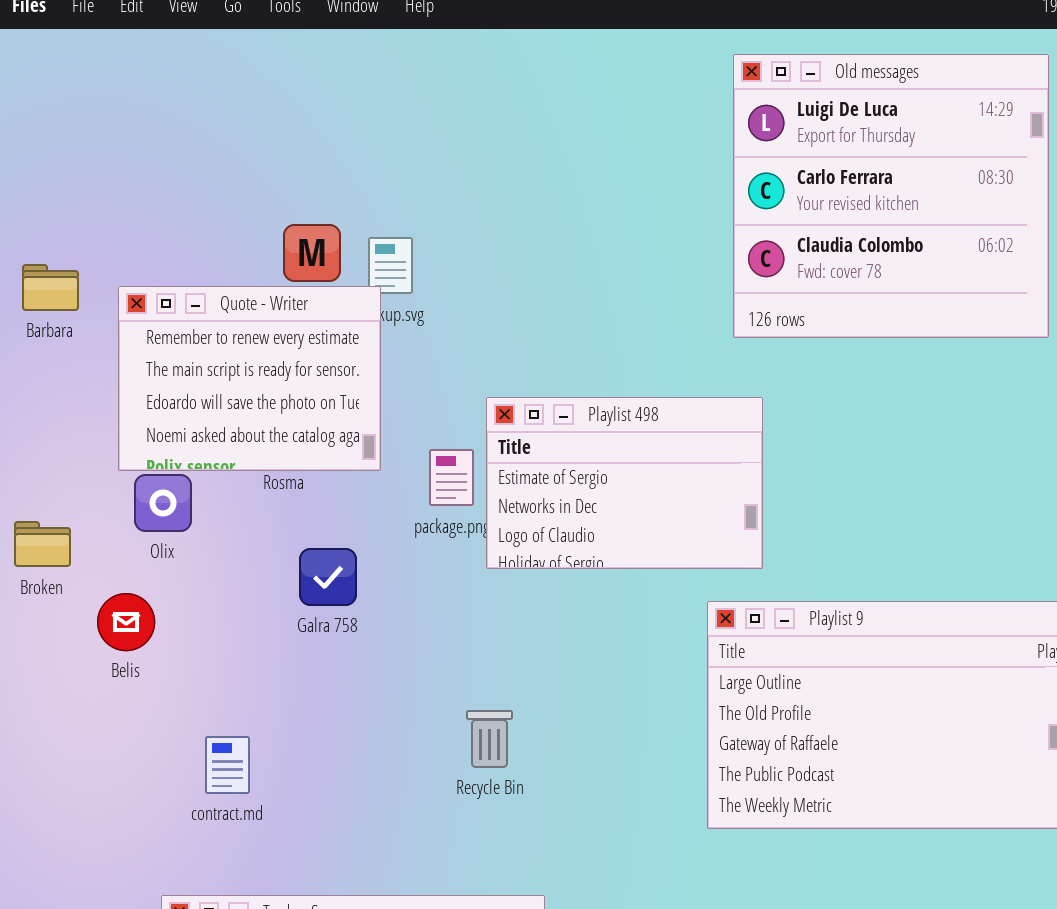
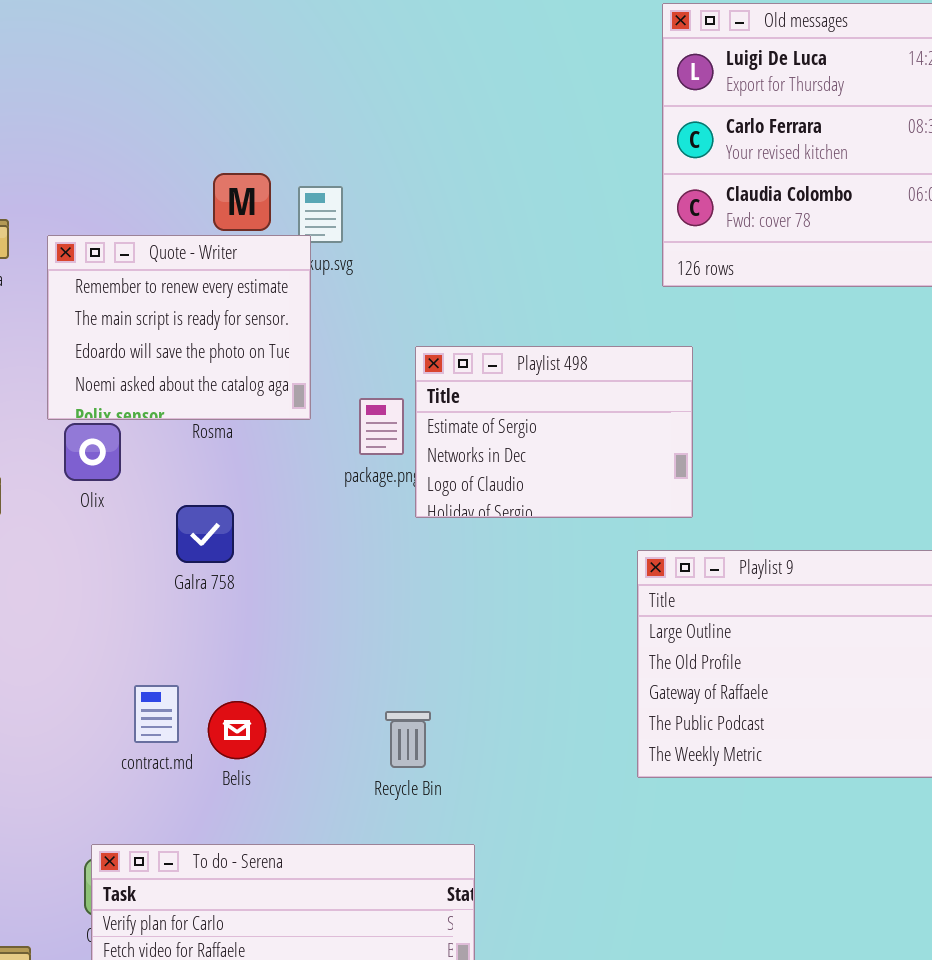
Galra 758: [299,548,357,606] -> [176,505,234,563], moved
Belis: [97,593,155,651] -> [208,701,266,759], moved
Recycle Bin: [466,710,513,768] -> [385,711,431,768], moved

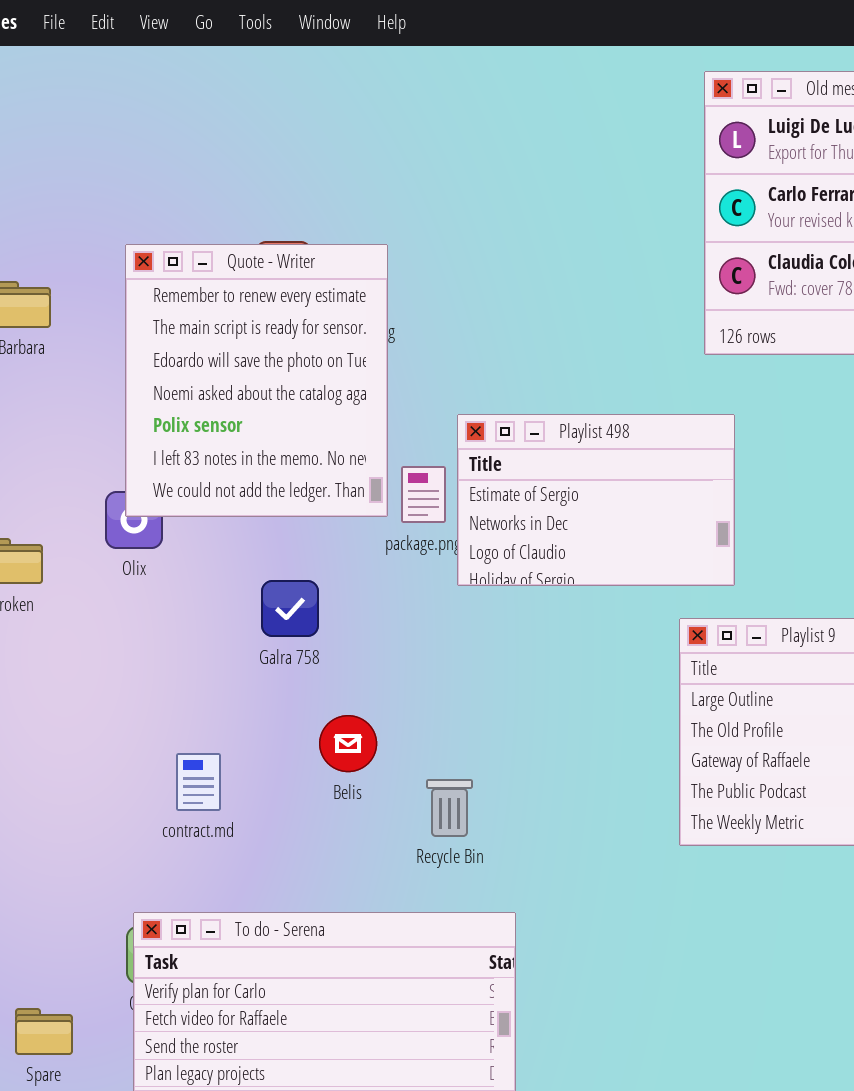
Quote - Writer: [47,235,311,420] -> [125,244,388,517], moved, resized
Galra 758: [176,505,234,563] -> [261,580,319,637], moved
Belis: [208,701,266,759] -> [319,715,377,772], moved

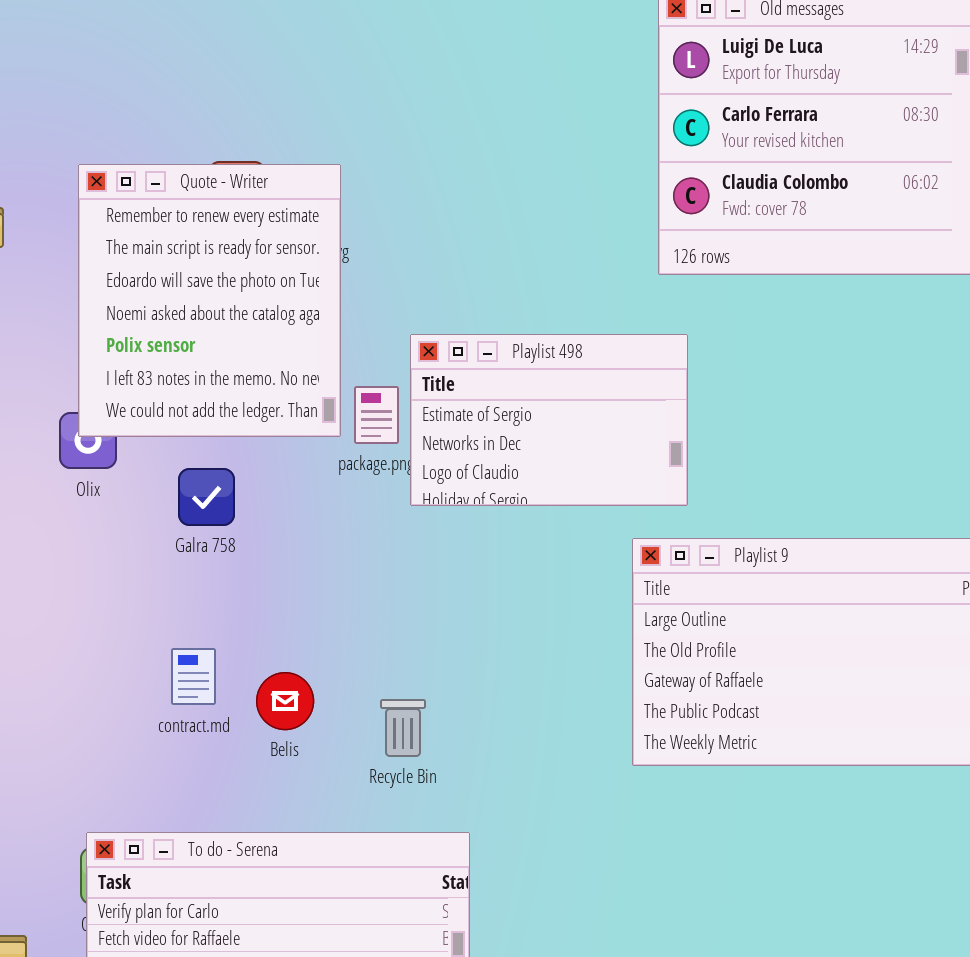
Galra 758: [261,580,319,637] -> [178,468,235,526], moved
Belis: [319,715,377,772] -> [256,672,314,730], moved
contract.md: [176,753,221,811] -> [171,648,216,705], moved

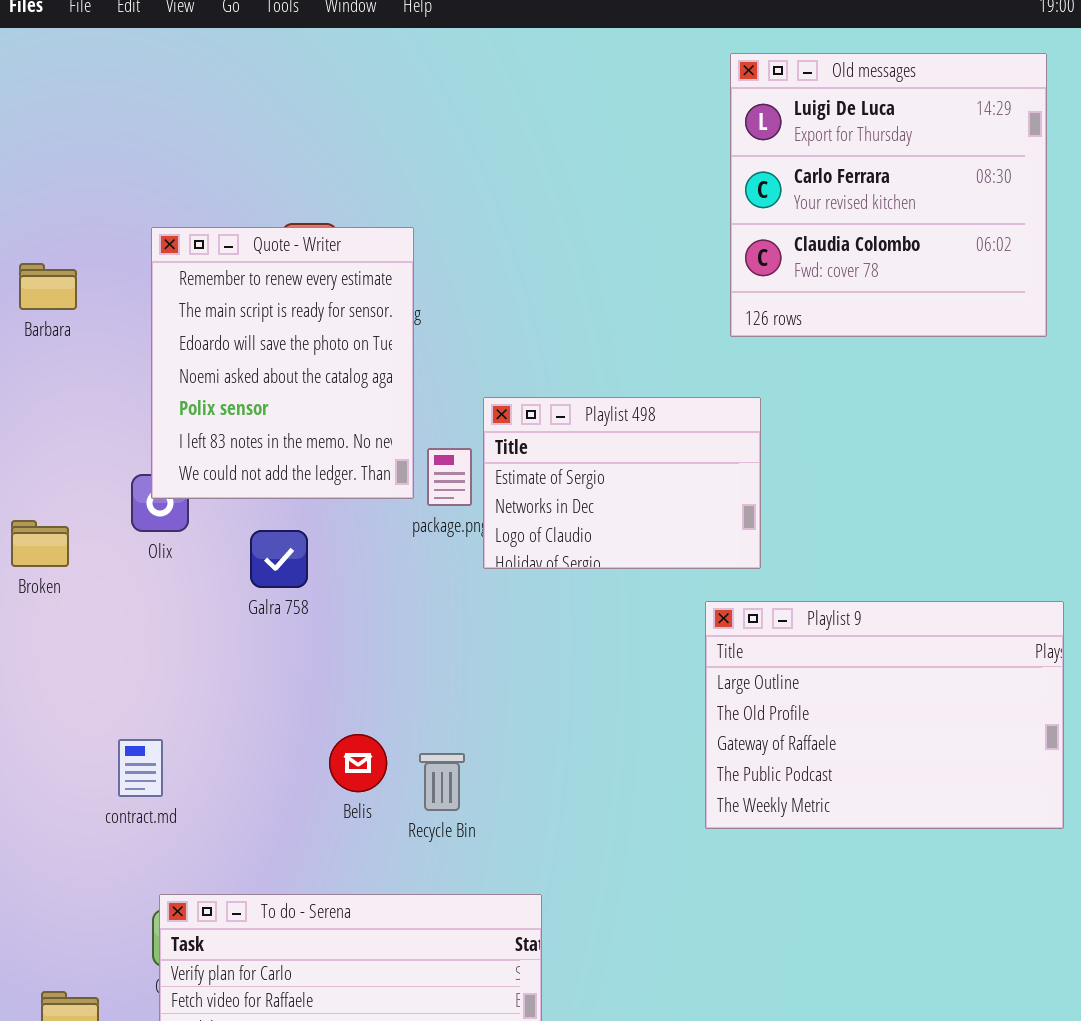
contract.md: [171,648,216,705] -> [118,739,163,797], moved
Recycle Bin: [380,699,426,757] -> [419,753,465,811], moved

